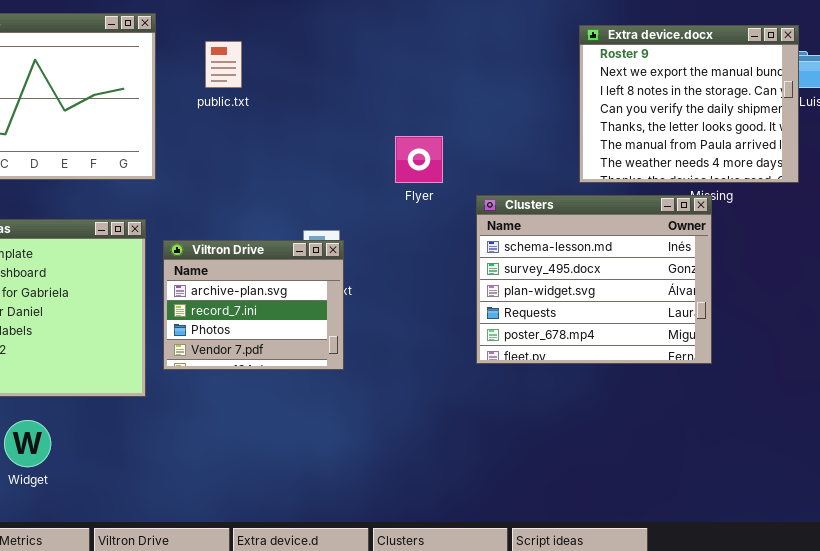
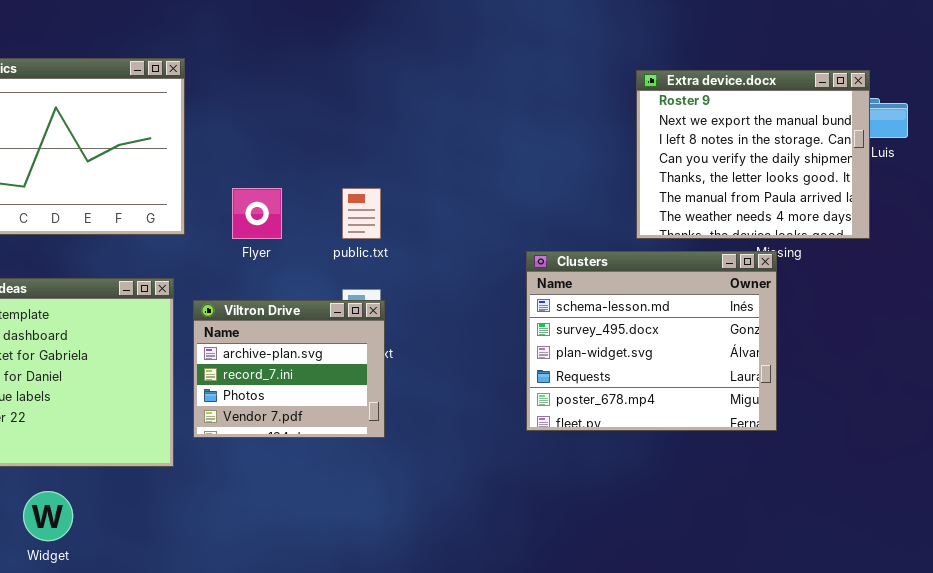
public.txt: [205,41,242,88] -> [342,188,381,239], moved
Flyer: [395,136,443,183] -> [232,188,282,239], moved

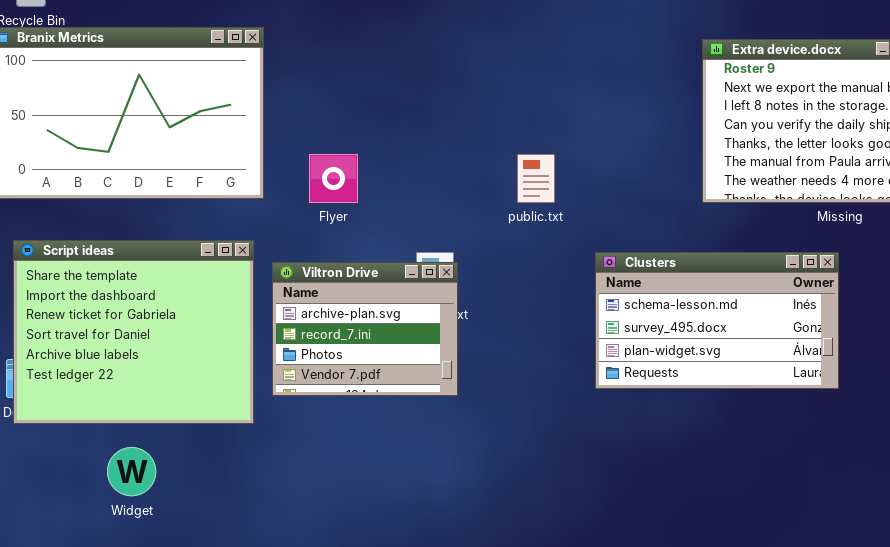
public.txt: [342,188,381,239] -> [517,154,555,203], moved
Clusters: [526,251,777,431] -> [595,252,839,389], resized

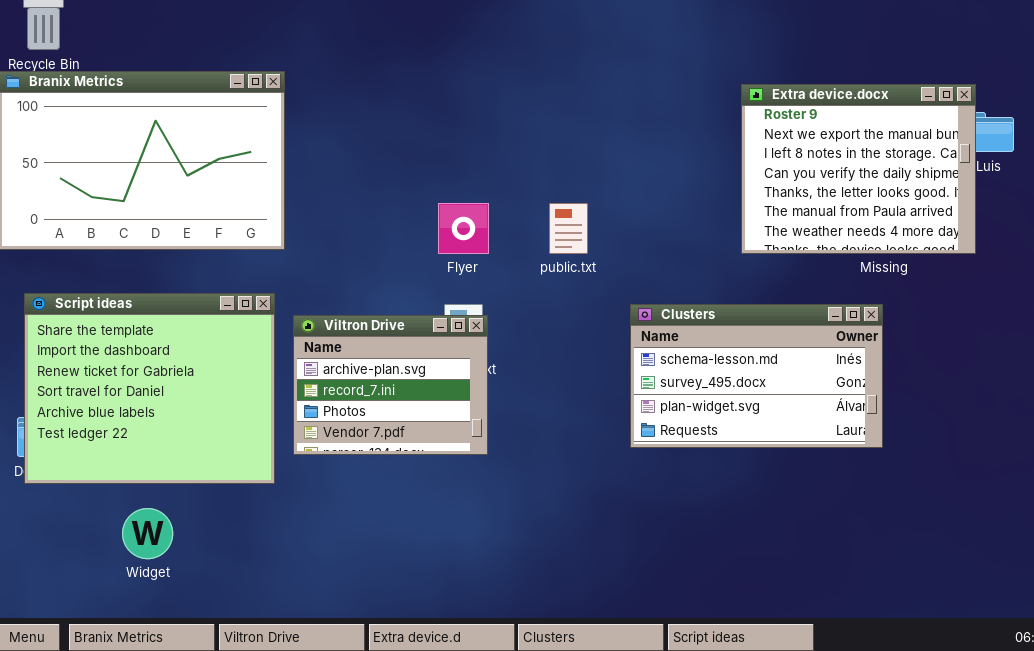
Flyer: [309,154,358,203] -> [438,203,489,254], moved

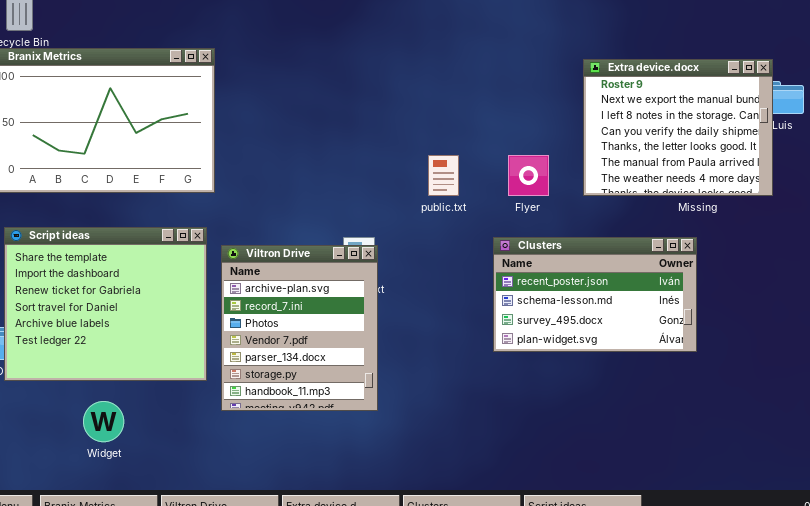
Flyer: [438,203,489,254] -> [508,155,549,196], moved
Clusters: [630,304,883,448] -> [493,237,697,352], scrolled up 1 row
Viltron Drive: [293,315,488,455] -> [221,245,378,411], resized

